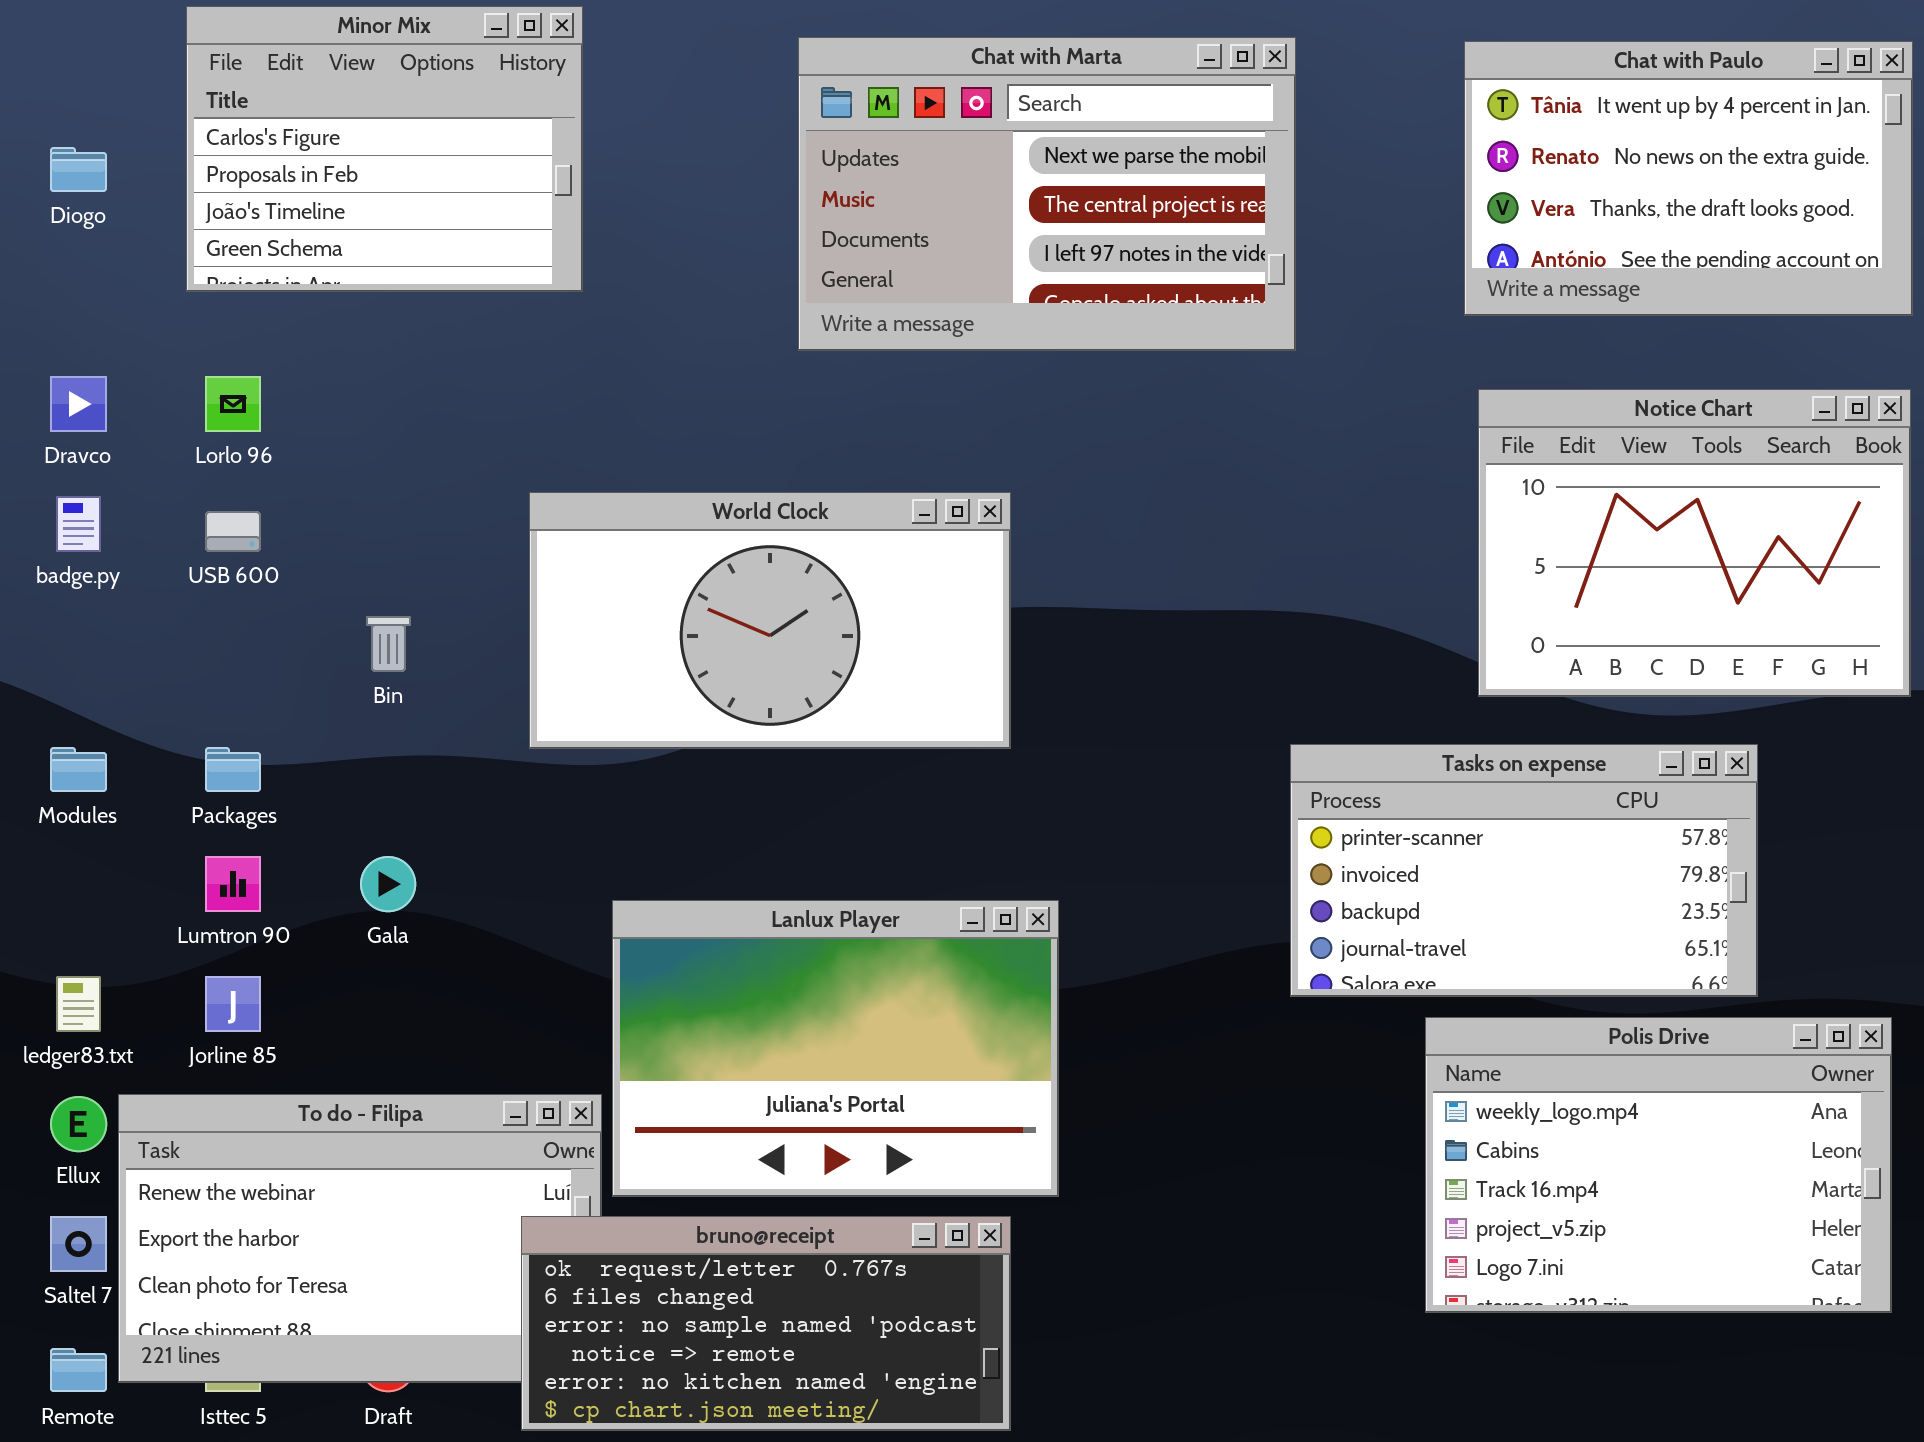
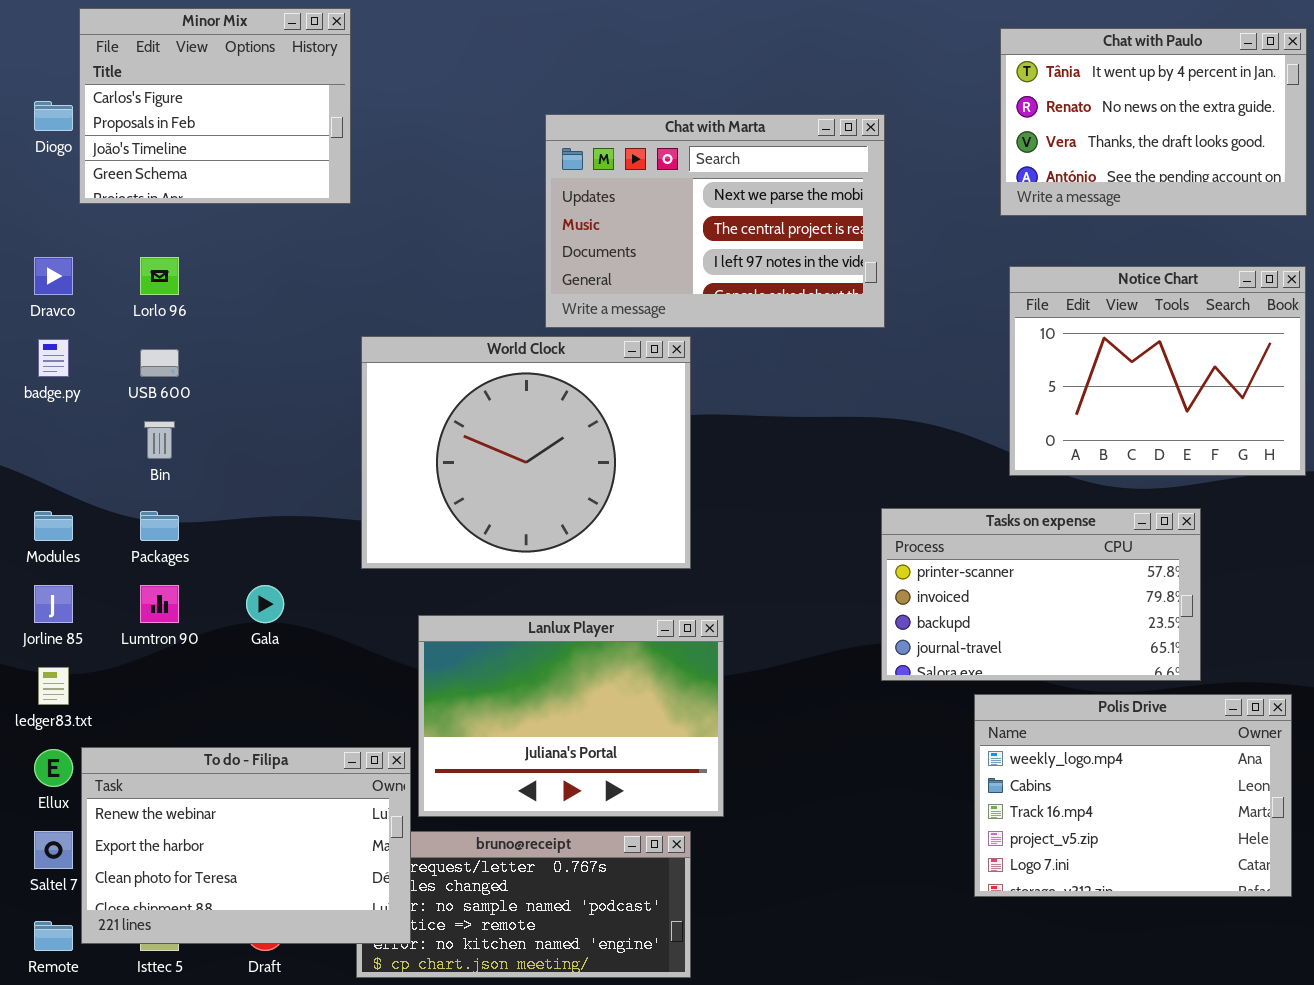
Minor Mix: [186,6,583,292] -> [79,8,351,204], moved
Chat with Marta: [798,37,1296,351] -> [545,114,885,328], moved
World Clock: [529,492,1011,749] -> [361,336,691,569], resized
Bin: [366,616,411,672] -> [144,421,175,459], moved
Jorline 85: [205,976,261,1032] -> [34,585,73,623], moved
To do - Filipa: [118,1094,602,1383] -> [81,747,411,944], raised

